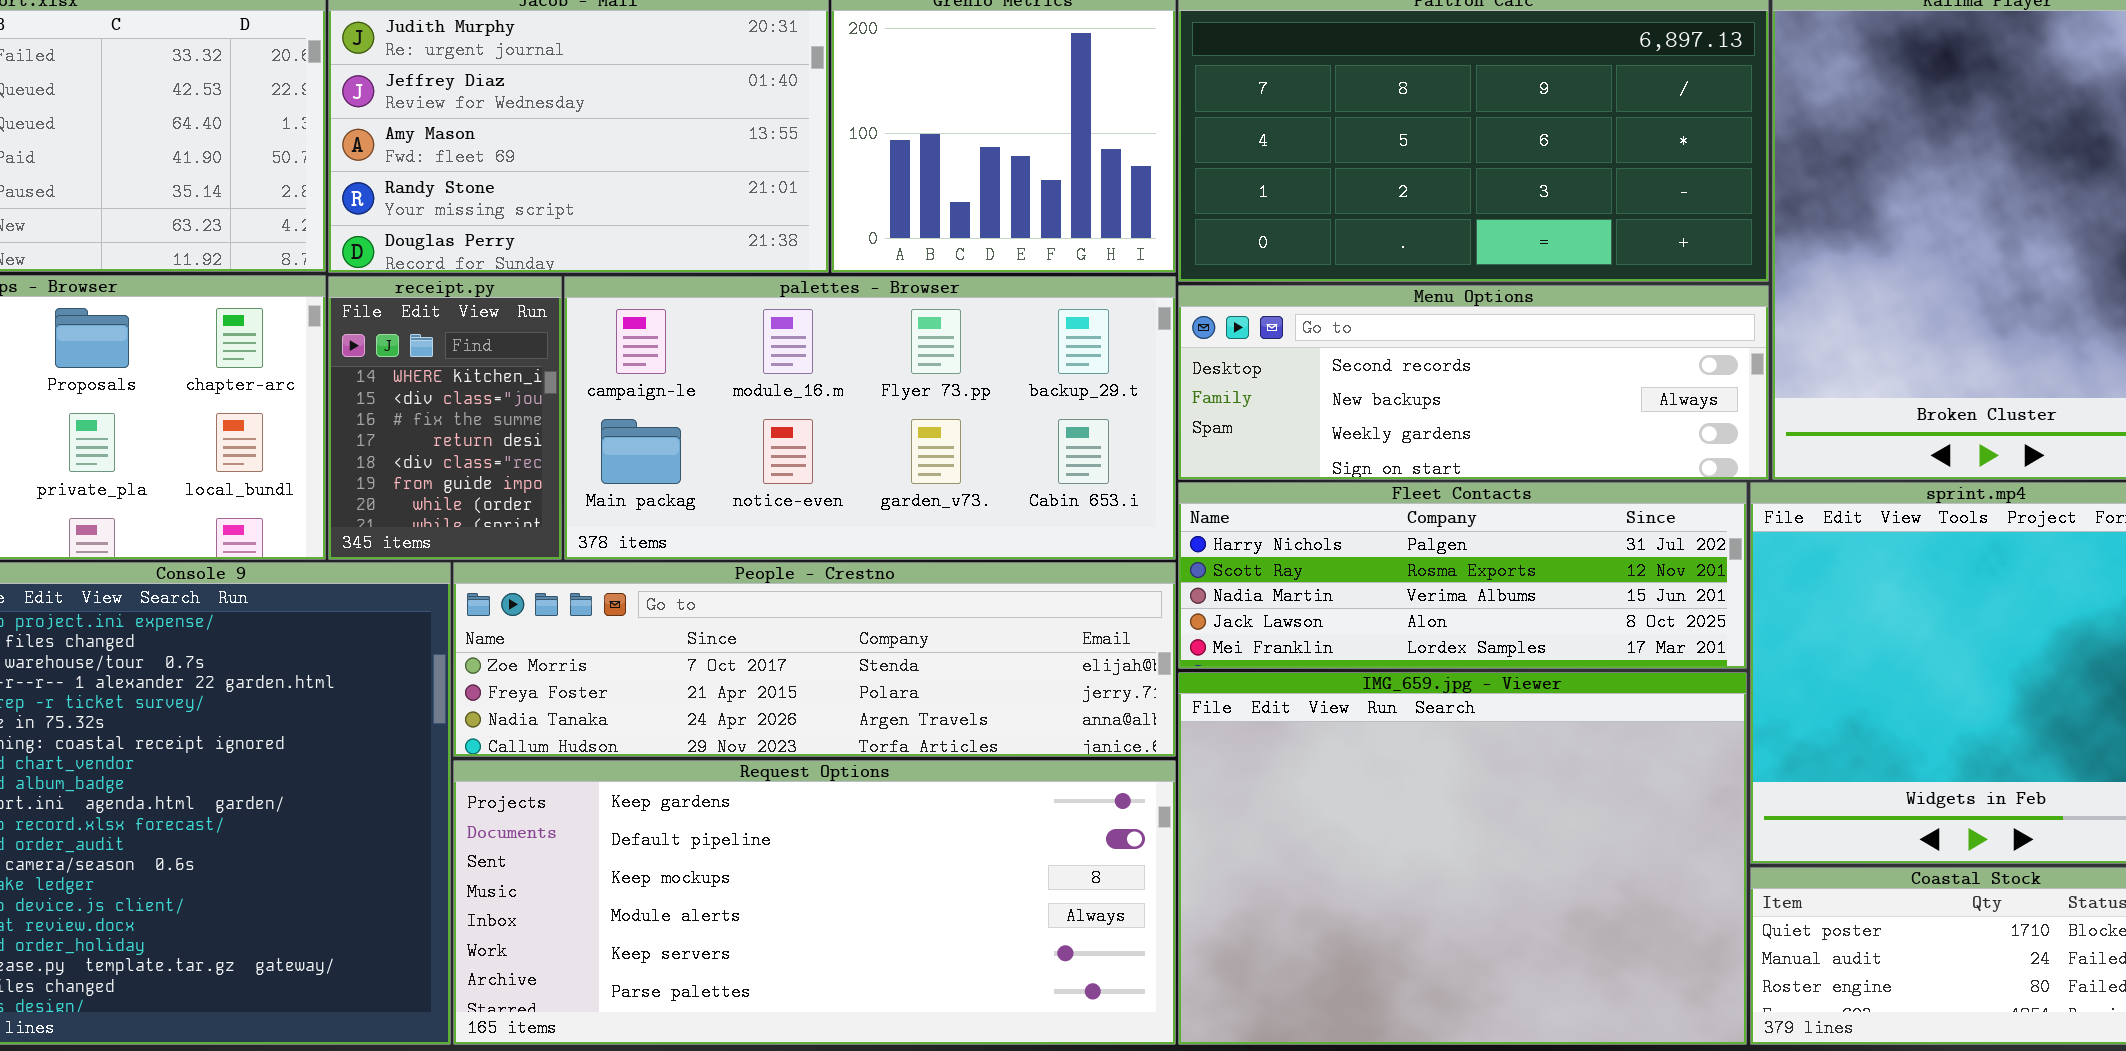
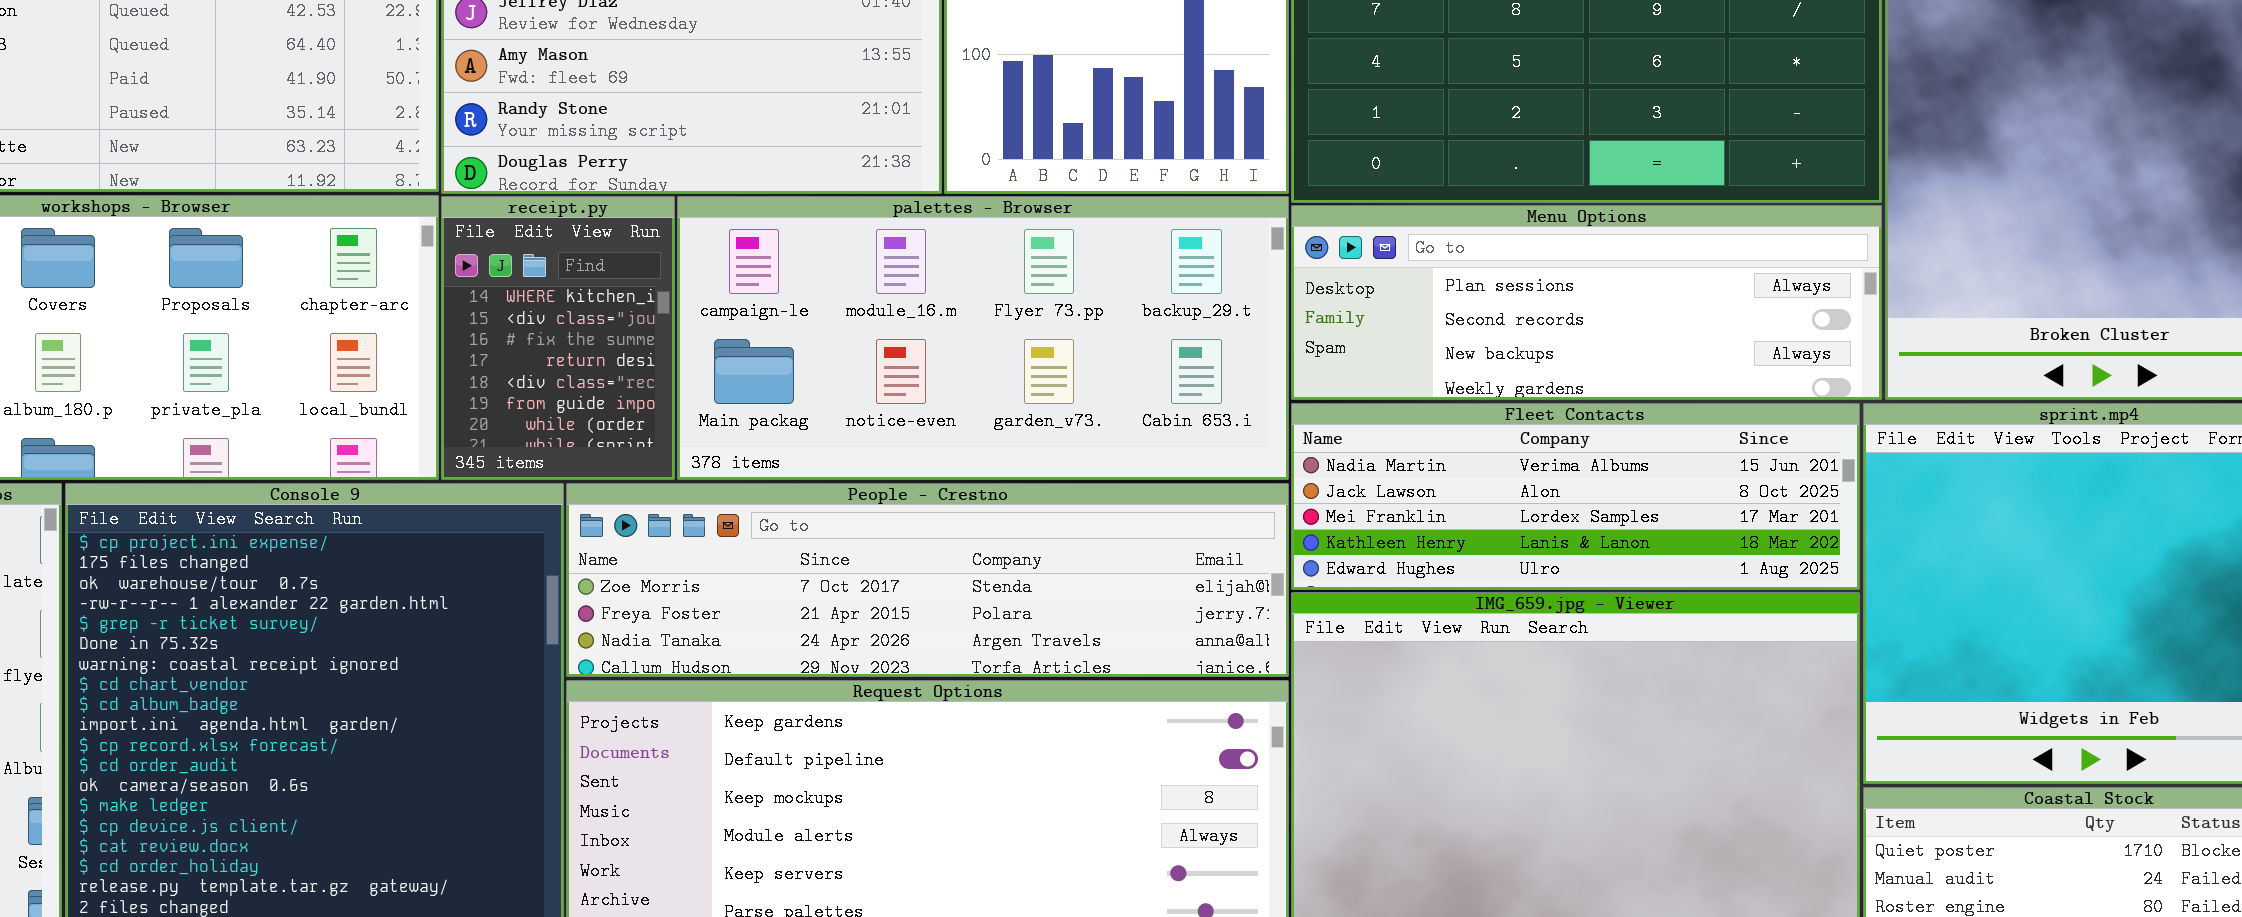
Menu Options: [1178,285,1769,480] -> [1291,205,1882,400], scrolled up 1 row
Fleet Contacts: [1178,482,1747,669] -> [1291,403,1860,590], scrolled down 2 rows

